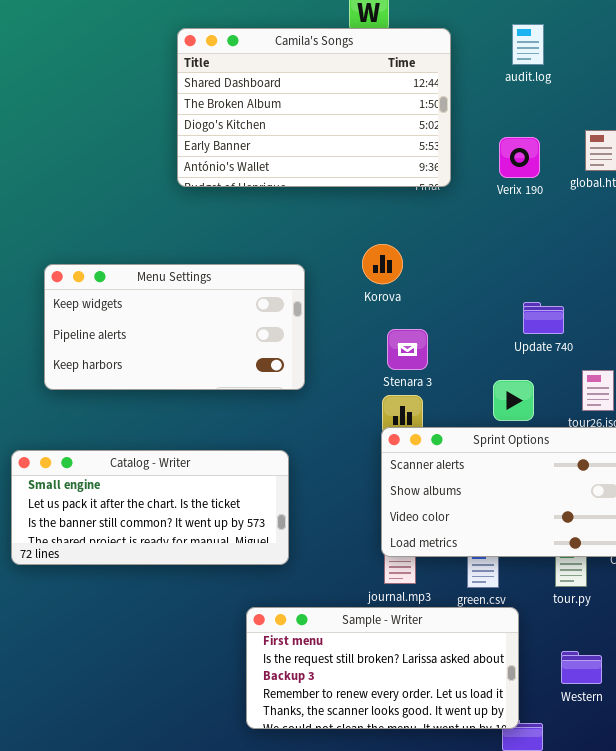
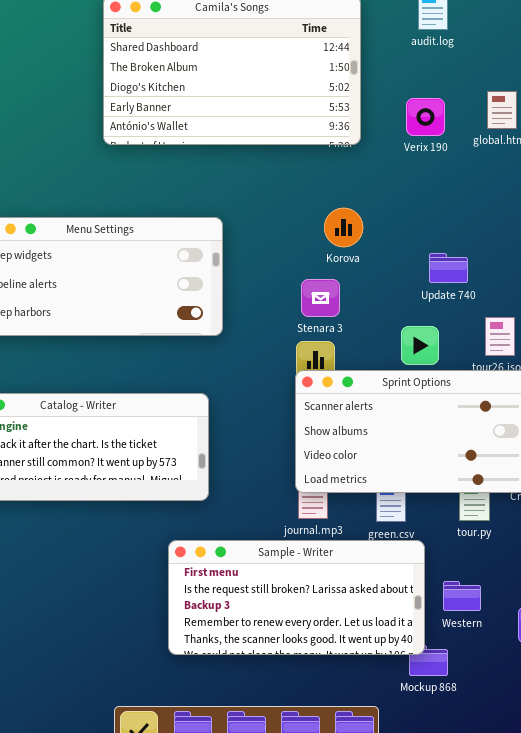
Korova: [362,244,403,284] -> [324,208,363,247], moved
Western: [561,651,602,684] -> [443,581,481,611], moved

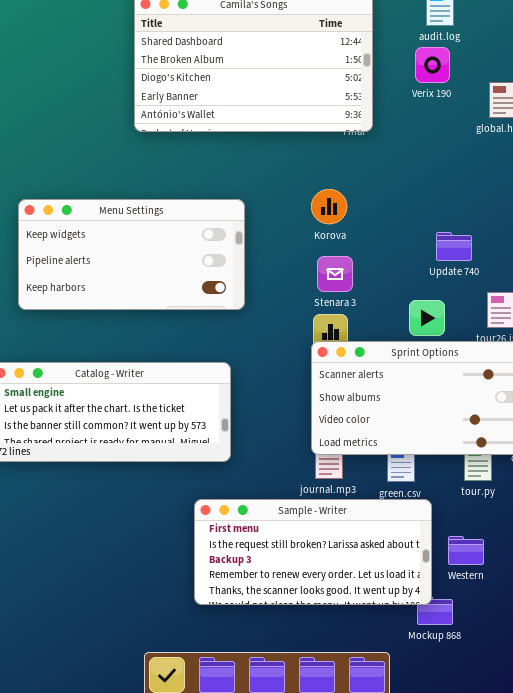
Verix 190: [406,98,445,136] -> [415,47,450,83], moved
Korova: [324,208,363,247] -> [311,189,347,224], moved

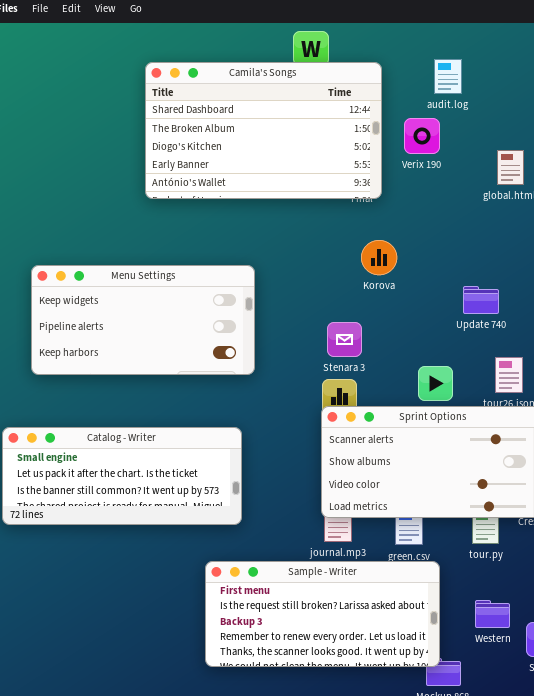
Verix 190: [415,47,450,83] -> [404,118,440,154], moved
Korova: [311,189,347,224] -> [361,240,397,275], moved
Update 740: [436,232,472,261] -> [463,286,499,314], moved
Western: [448,536,484,565] -> [475,600,510,628], moved

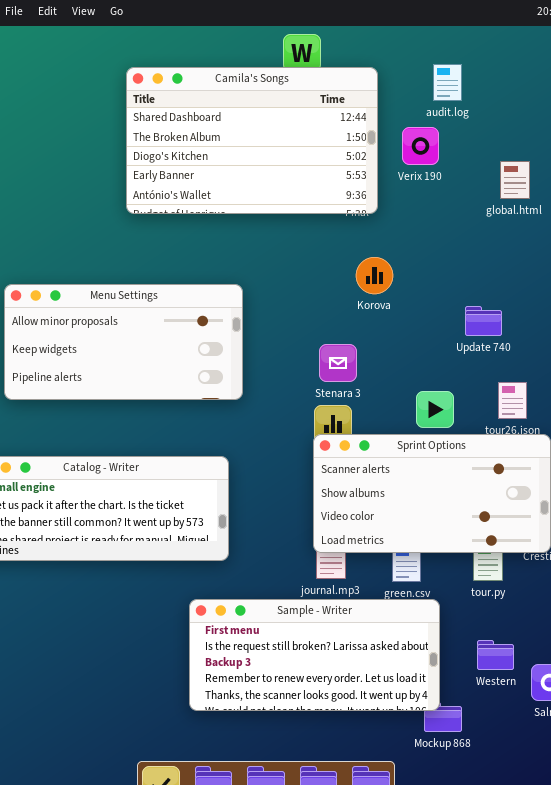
Menu Settings: [31,265,255,375] -> [4,284,243,400], scrolled up 1 row

